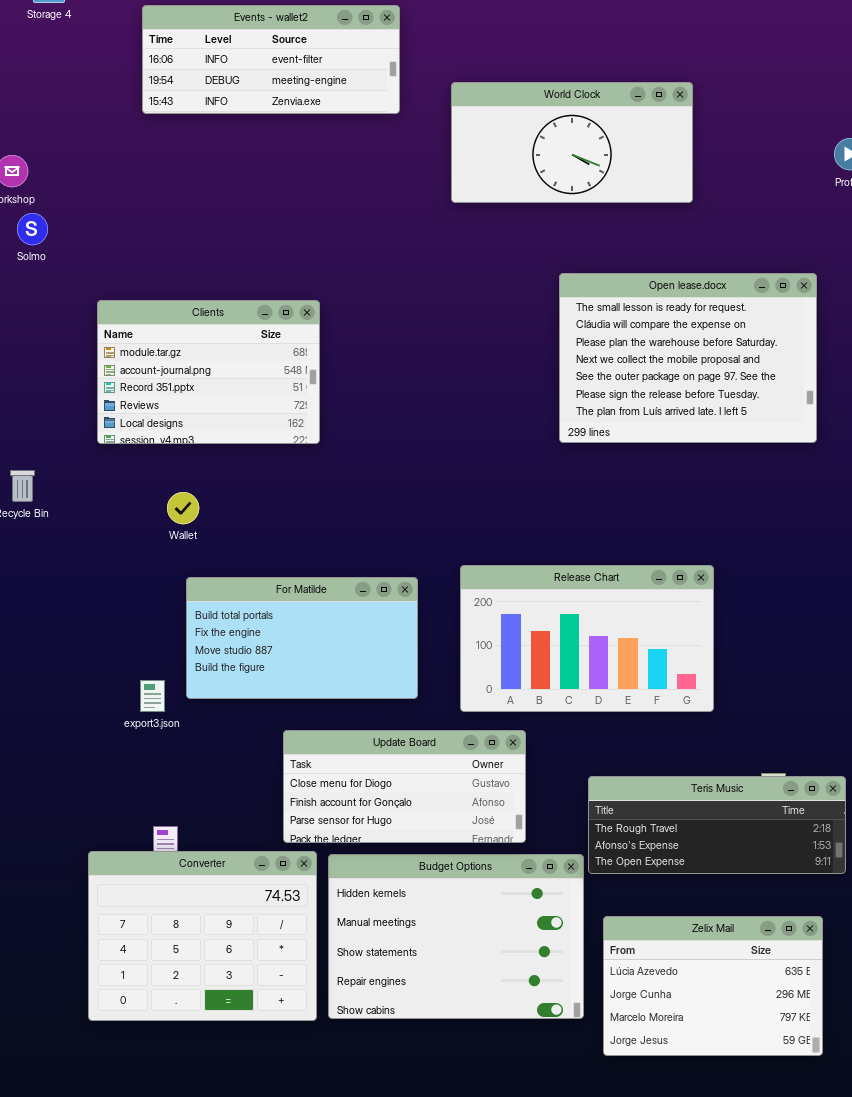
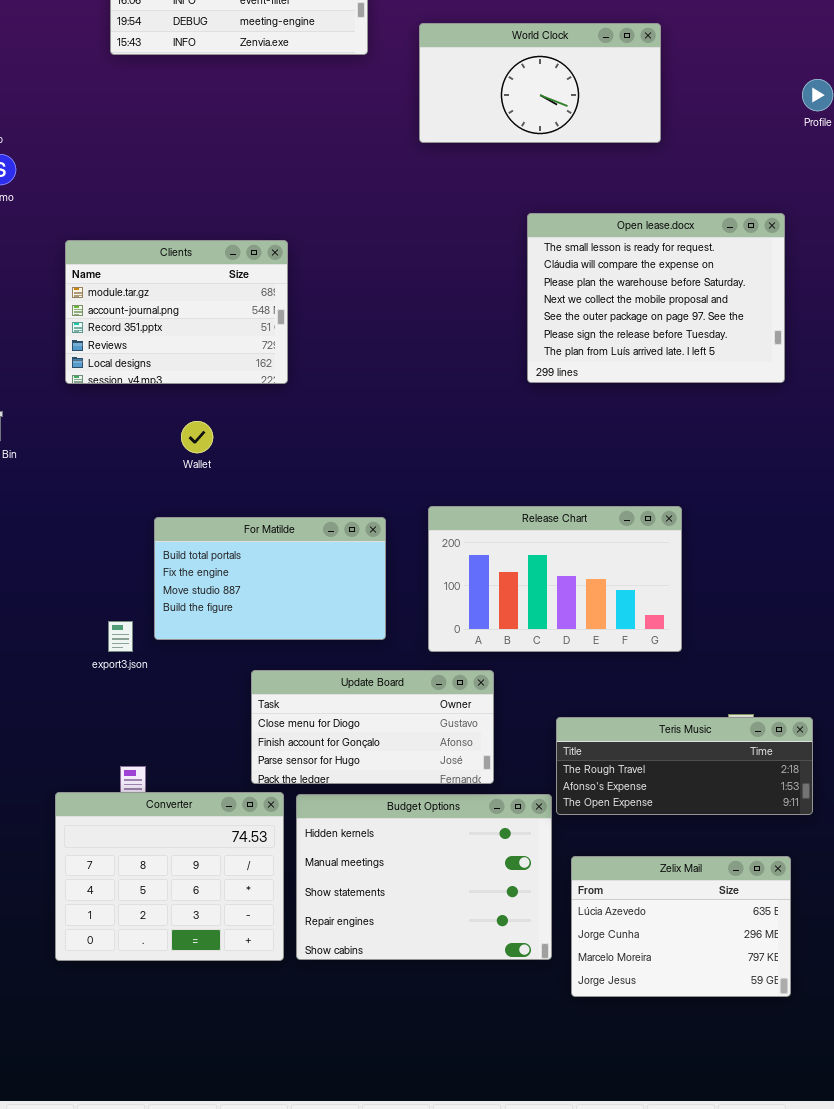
Wallet: [167,492,199,524] -> [181,421,213,453], moved

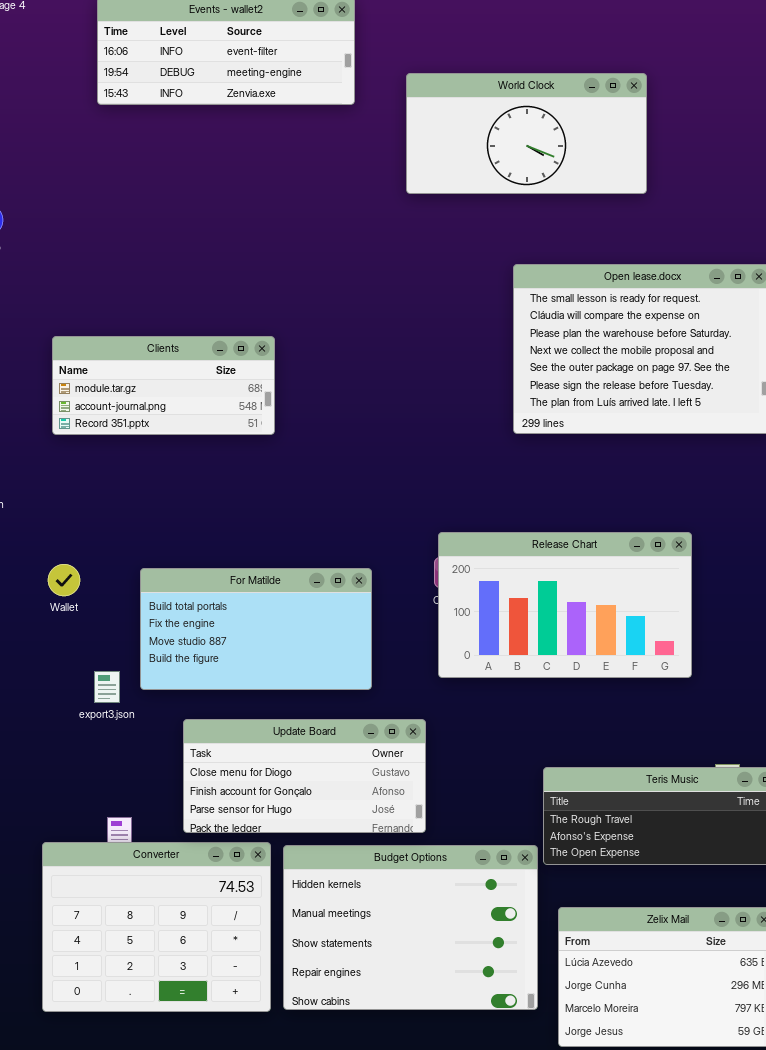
Clients: [65,240,288,384] -> [52,336,275,435], resized
Wallet: [181,421,213,453] -> [48,564,80,596], moved
Release Chart: [428,506,682,652] -> [438,532,692,678], moved
Update Board: [251,670,494,784] -> [183,719,426,833], moved

